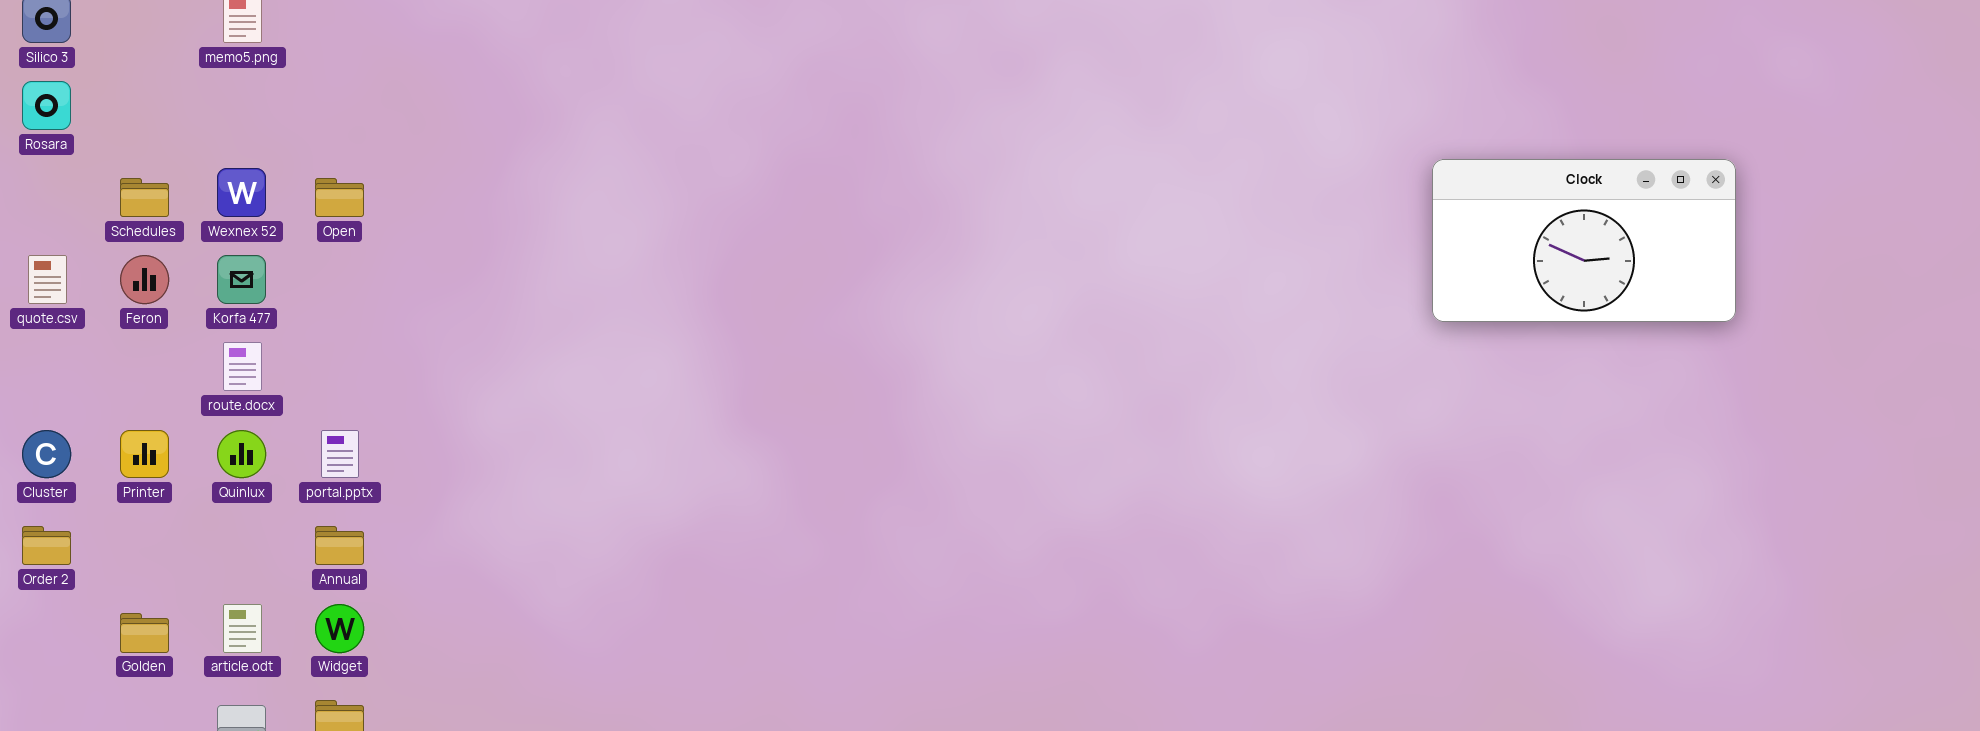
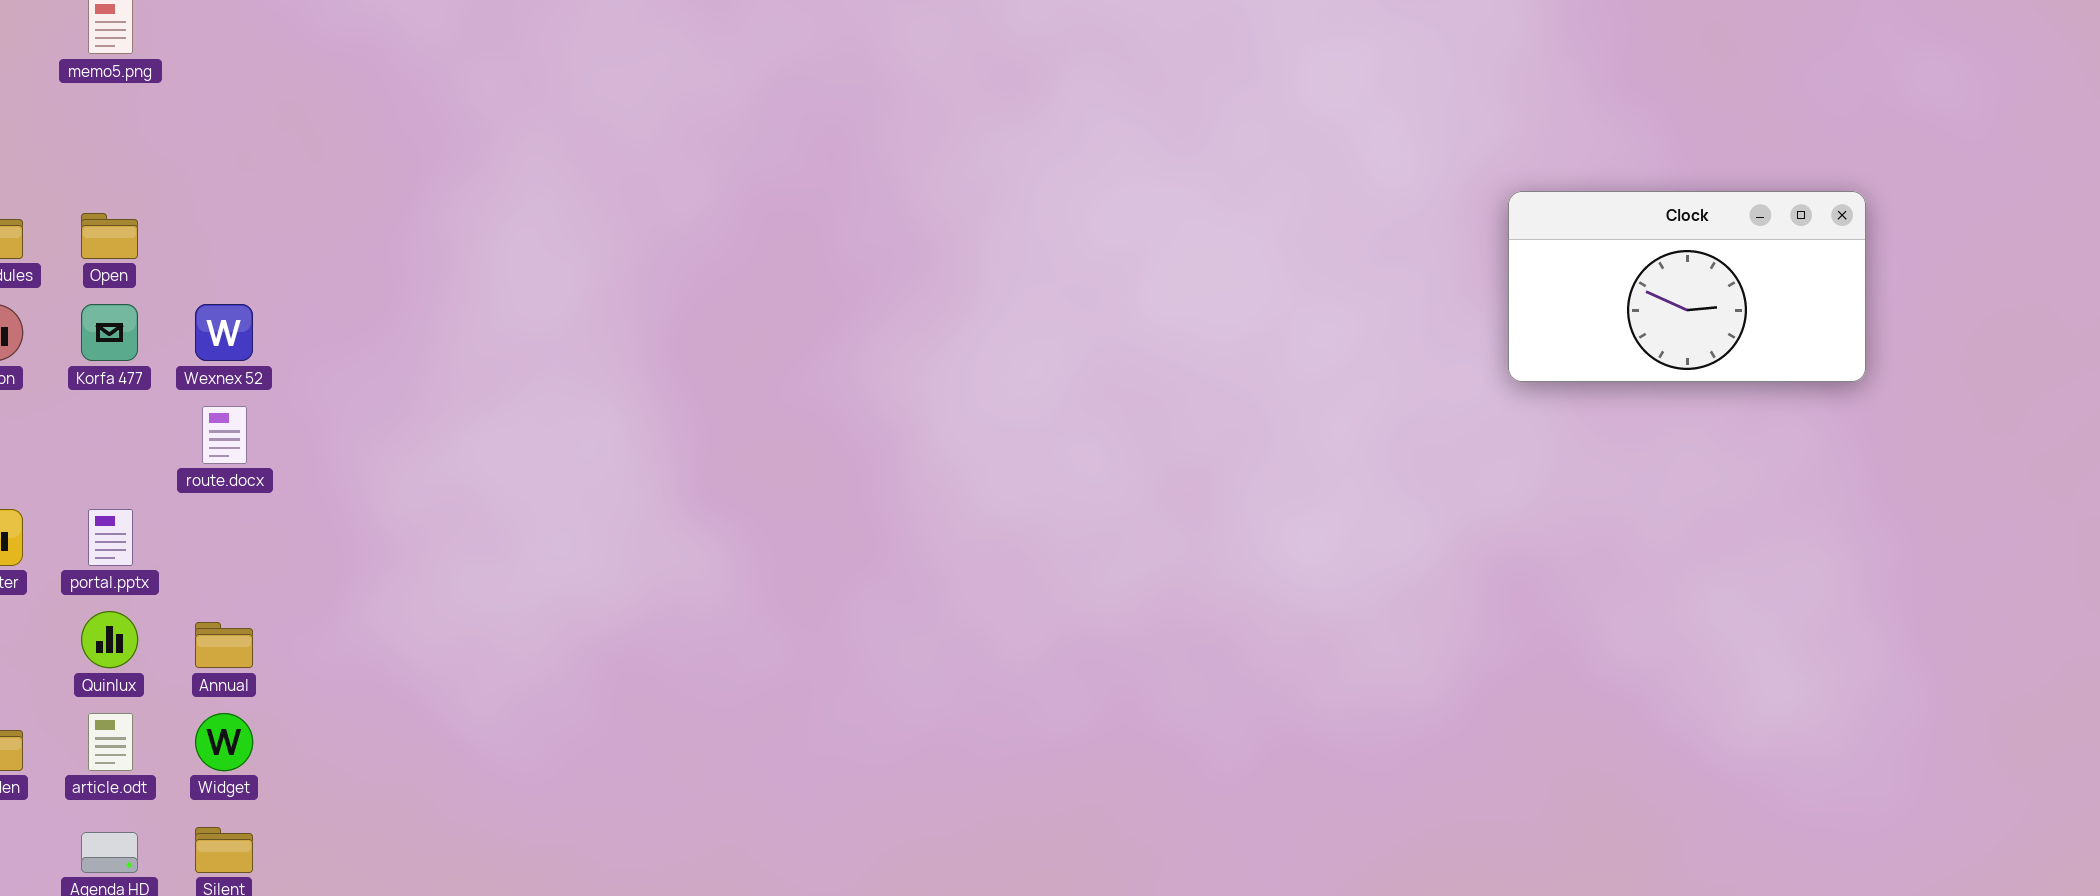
Wexnex 52: [217,168,266,217] -> [195,304,253,361], moved
Open: [315,178,364,217] -> [81,213,138,259], moved
route.docx: [223,342,262,391] -> [202,406,247,464], moved
Quinlux: [217,430,266,478] -> [81,611,138,668], moved
portal.pptx: [321,430,359,478] -> [88,509,133,566], moved

